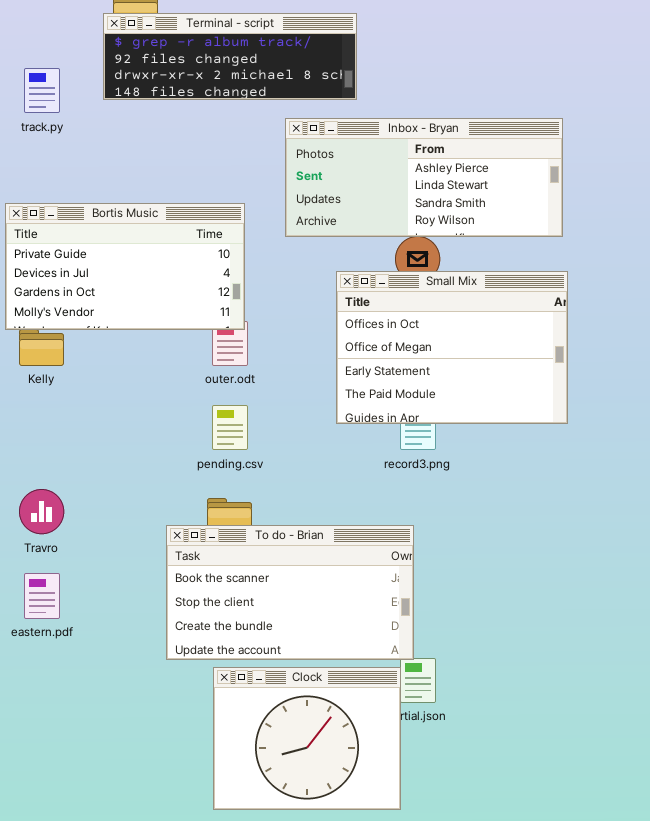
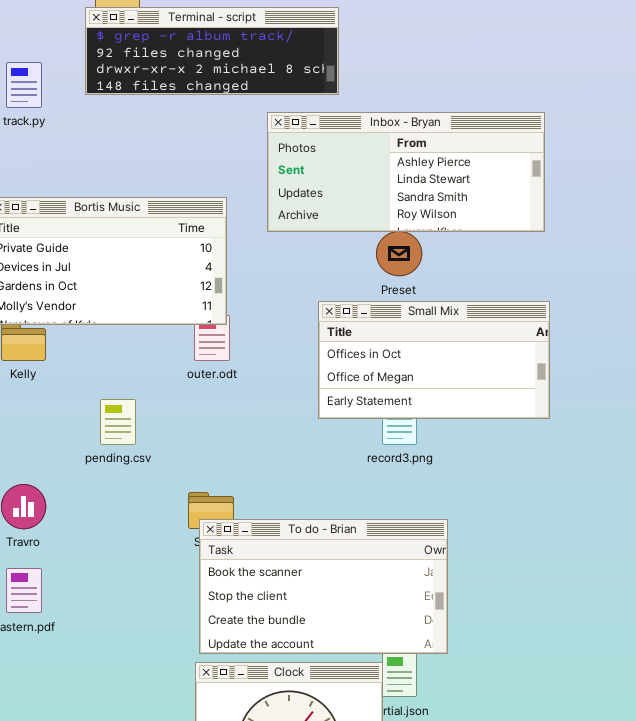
Small Mix: [336,271,568,424] -> [318,301,550,419], resized
pending.csv: [212,405,248,450] -> [100,399,136,445], moved
To do - Brian: [166,525,414,660] -> [199,519,448,654], moved

